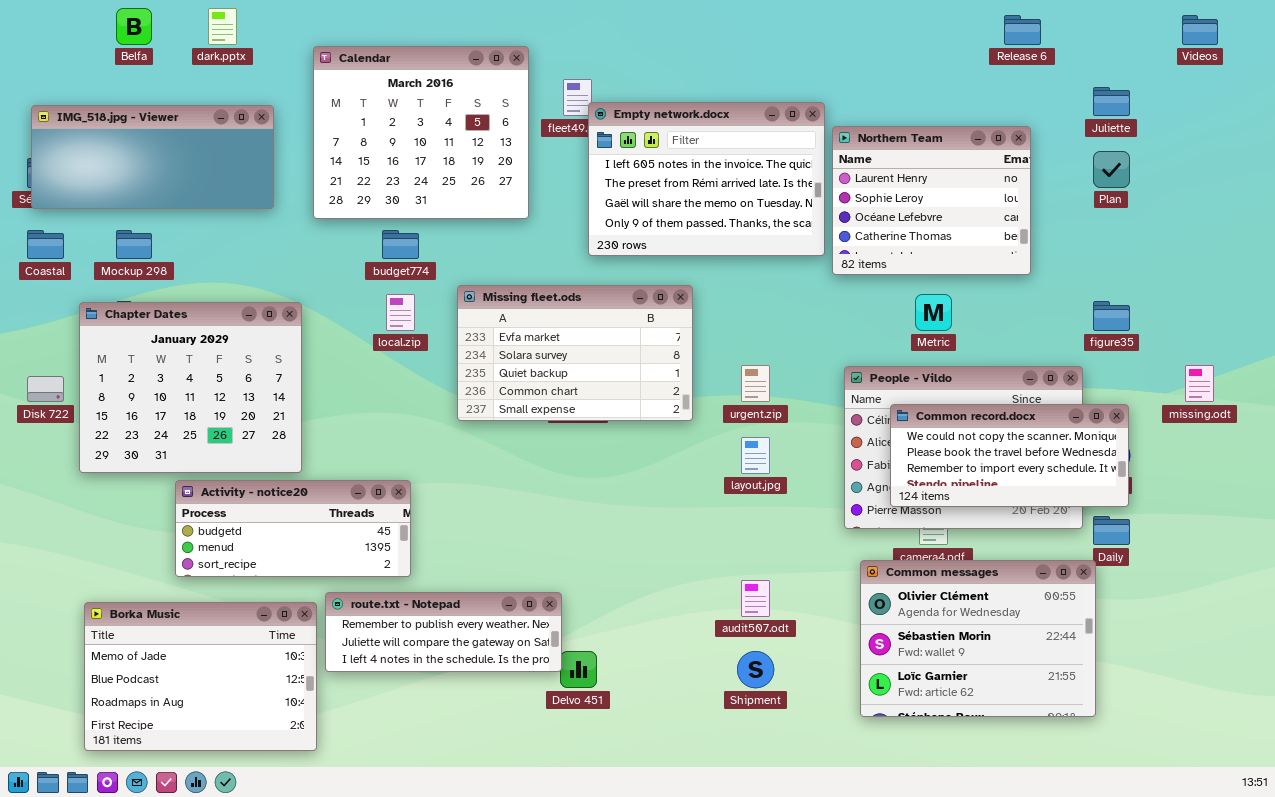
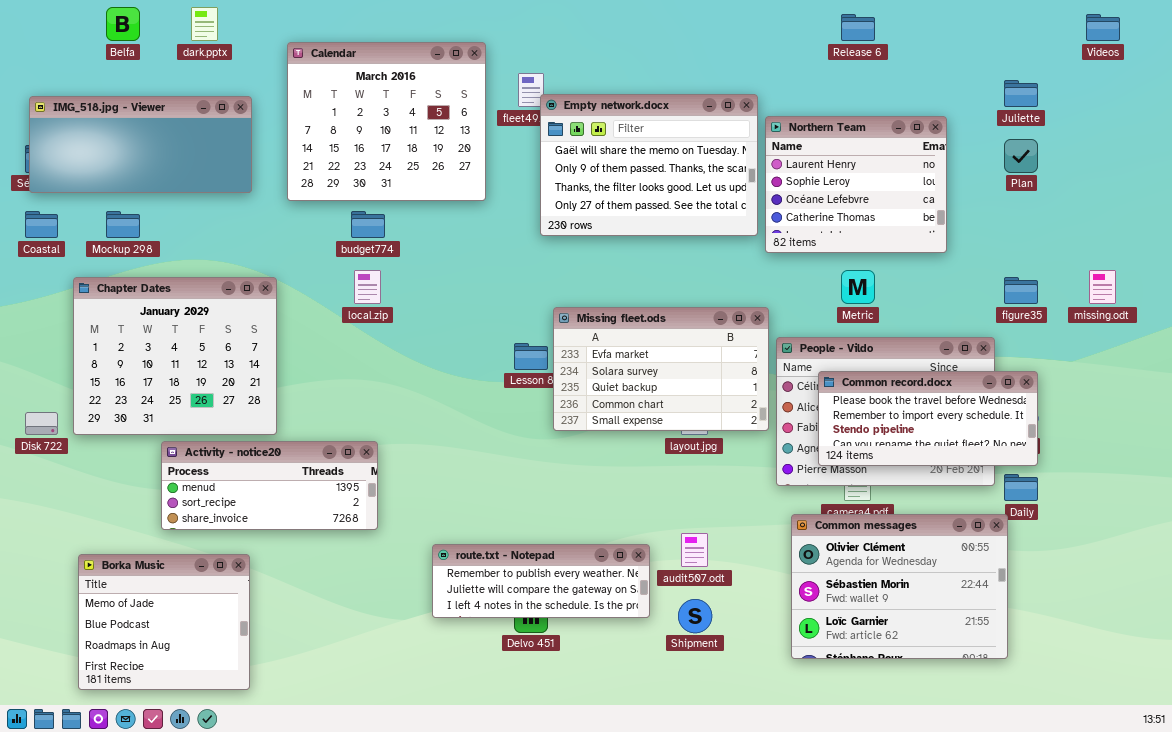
Release 6: [1004,15,1041,45] -> [841,14,875,41], moved
Empty network.docx: [588,102,825,256] -> [540,94,758,236], scrolled down 2 rows
Missing fleet.ods: [457,285,693,421] -> [553,307,769,431], moved
missing.odt: [1185,365,1214,402] -> [1089,270,1116,304], moved
Disk 722: [27,376,64,402] -> [25,412,58,435], moved
Common record.docx: [890,404,1129,507] -> [818,371,1038,466], scrolled down 1 row
Activity - notice20: [175,480,411,577] -> [161,441,378,530], scrolled down 1 row
route.txt - Notepad: [325,592,562,672] -> [432,544,650,618], moved
Borka Music: [84,602,317,751] -> [78,554,250,690], resized

